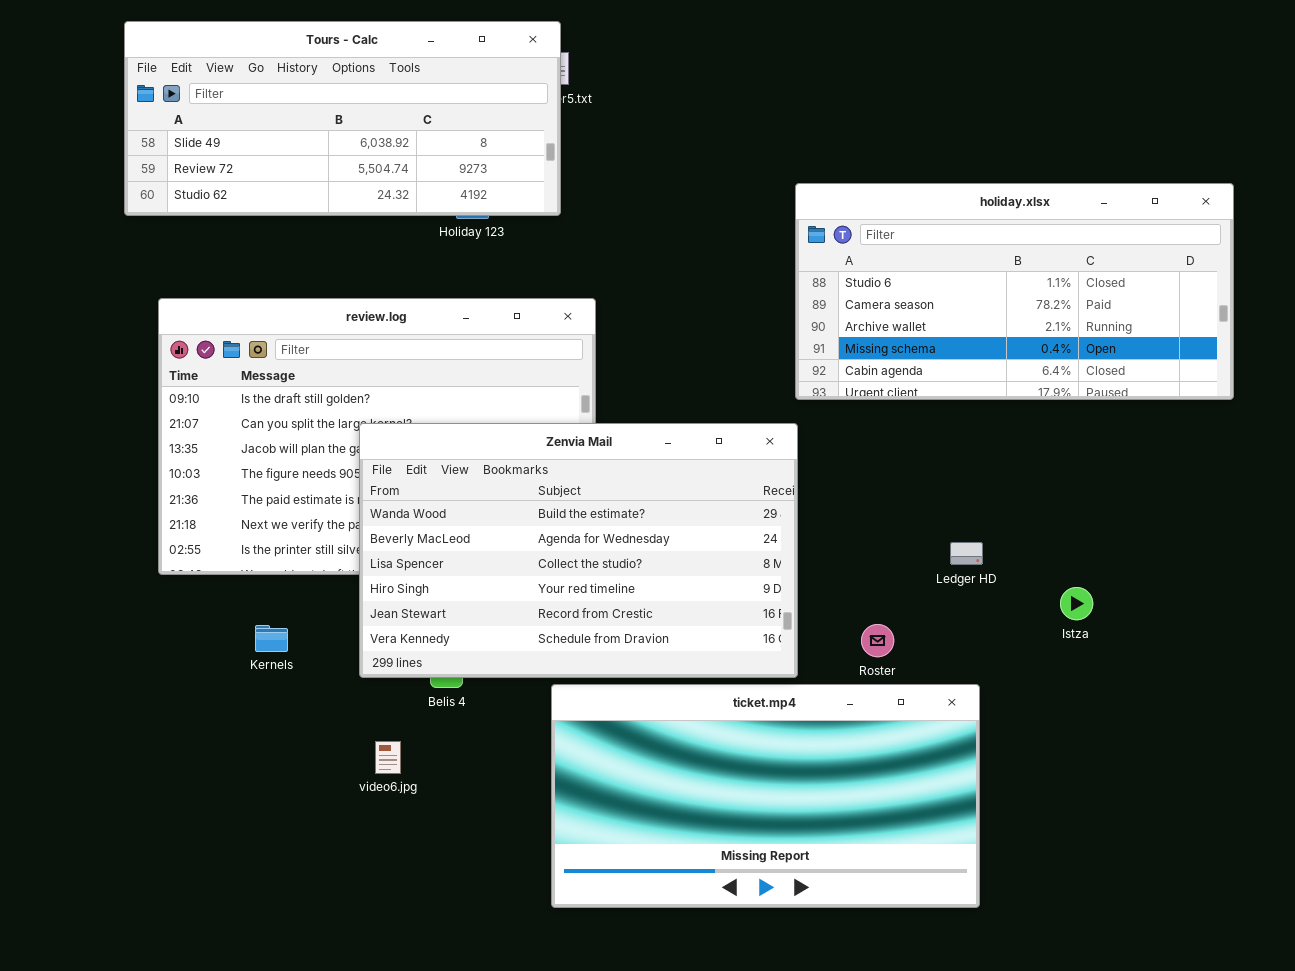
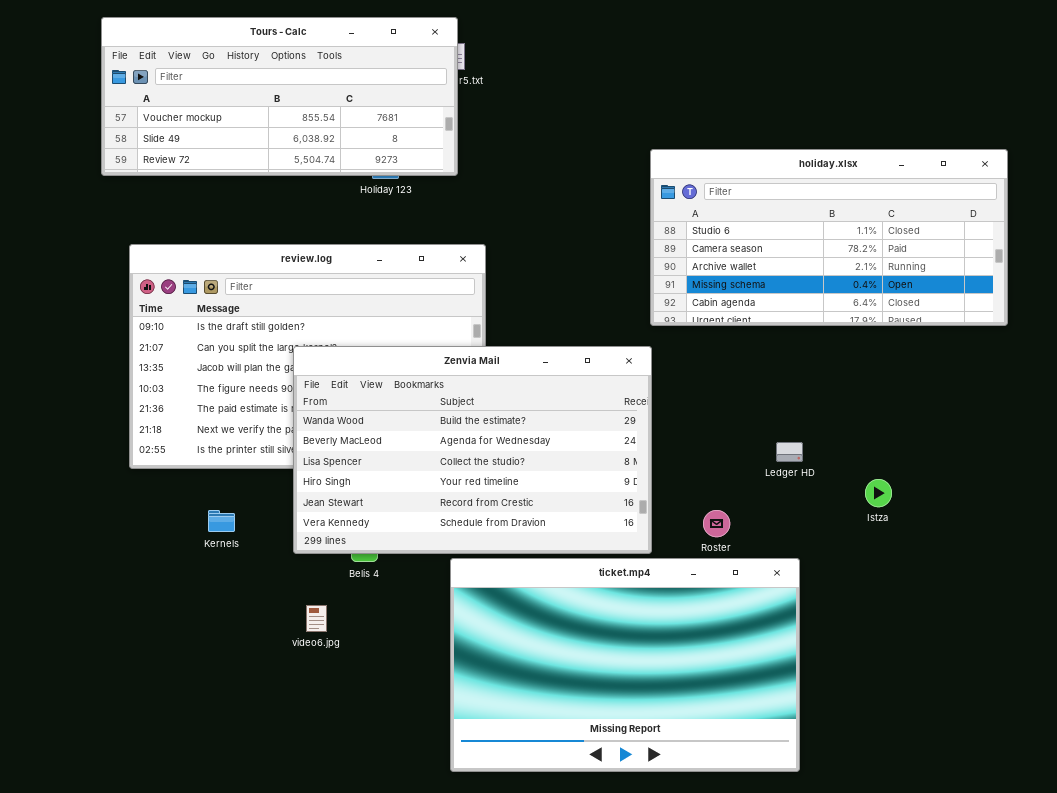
Tours - Calc: [124,21,561,216] -> [101,17,458,176], scrolled up 1 row
ticket.mp4: [551,684,980,908] -> [450,558,800,772], resized

